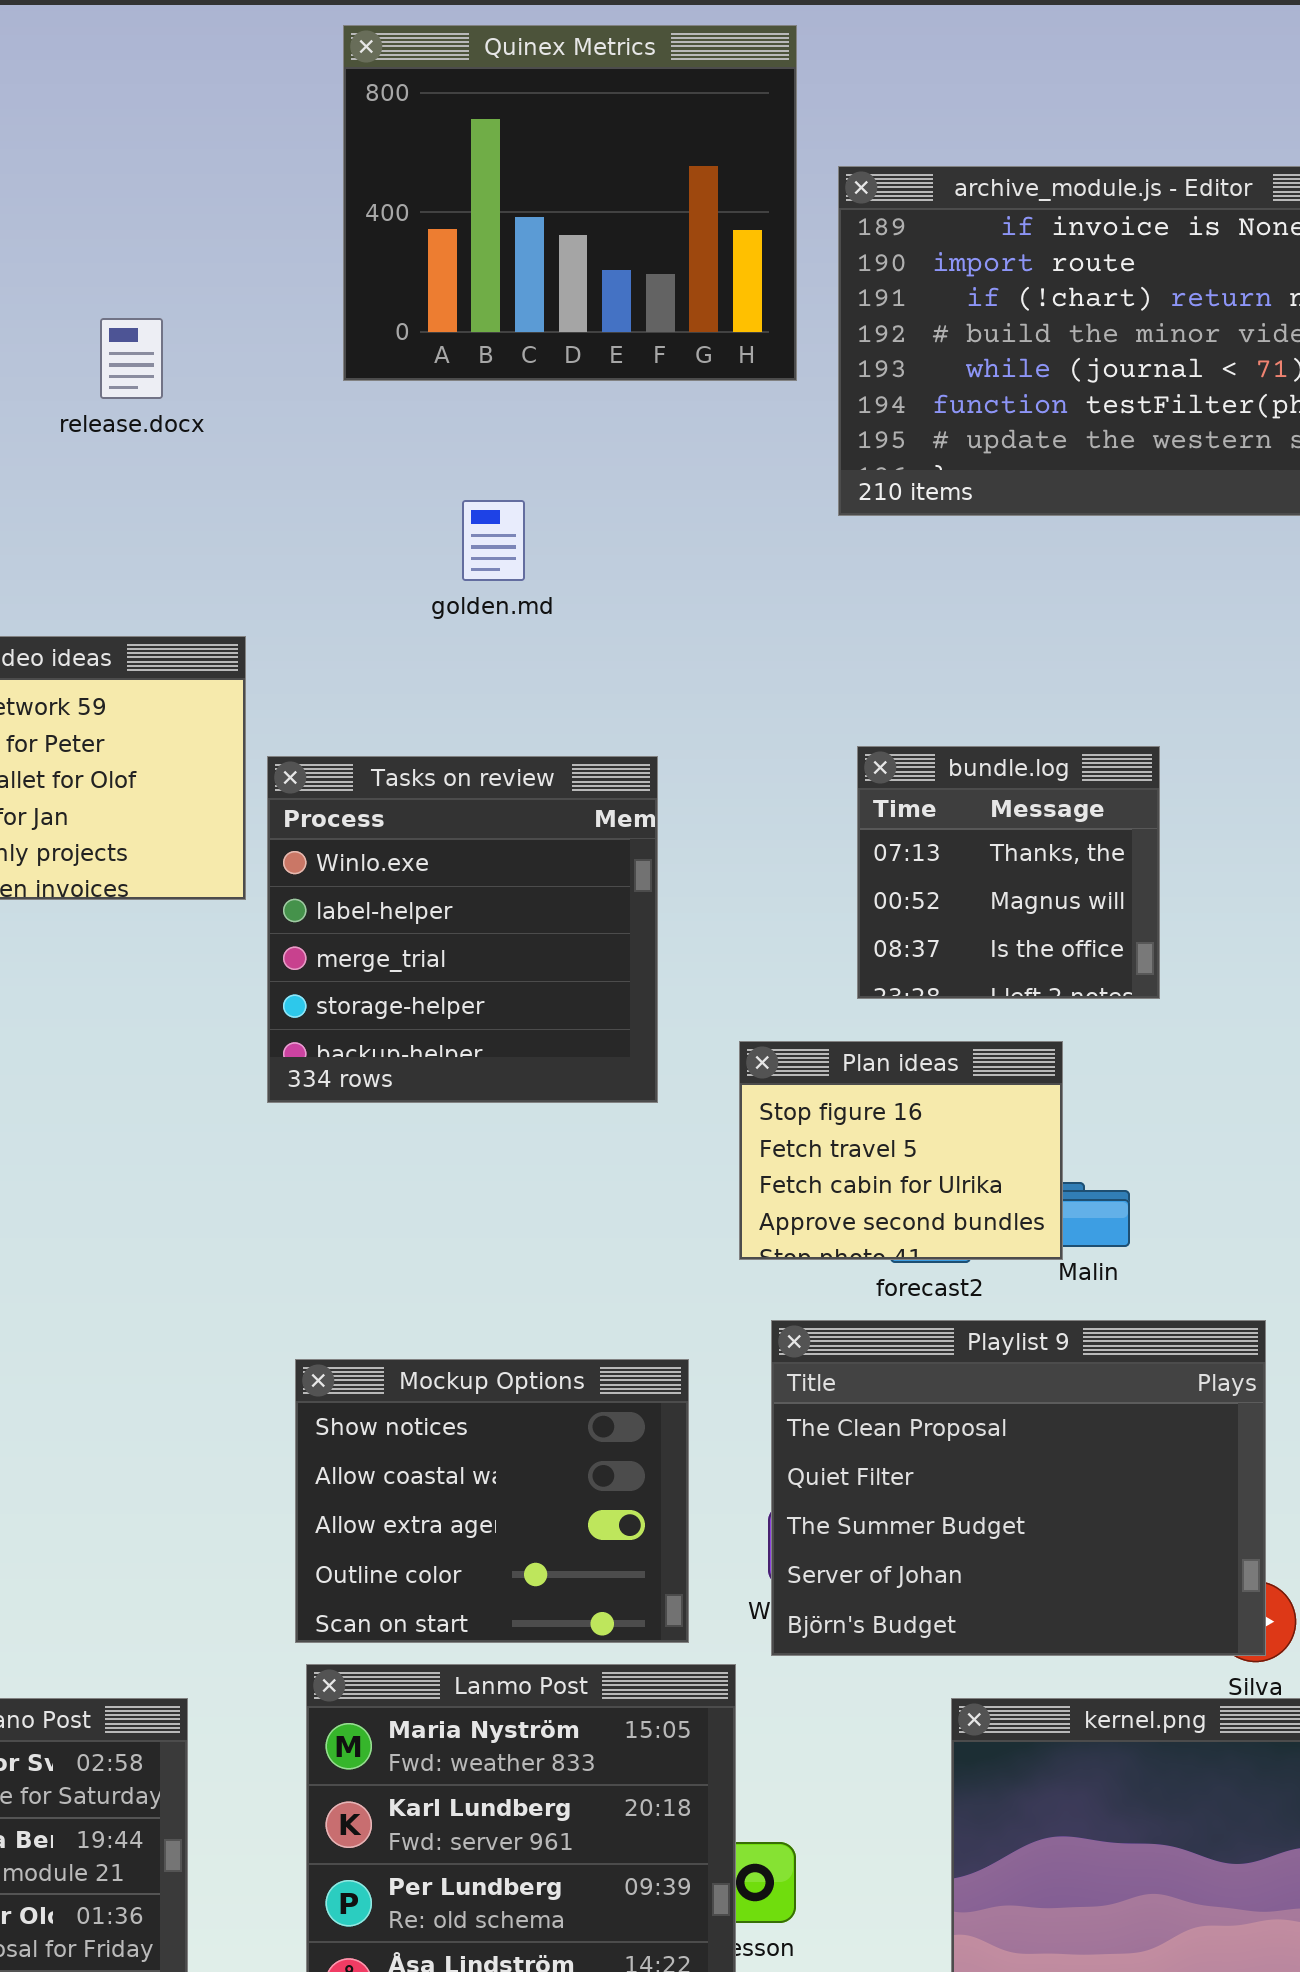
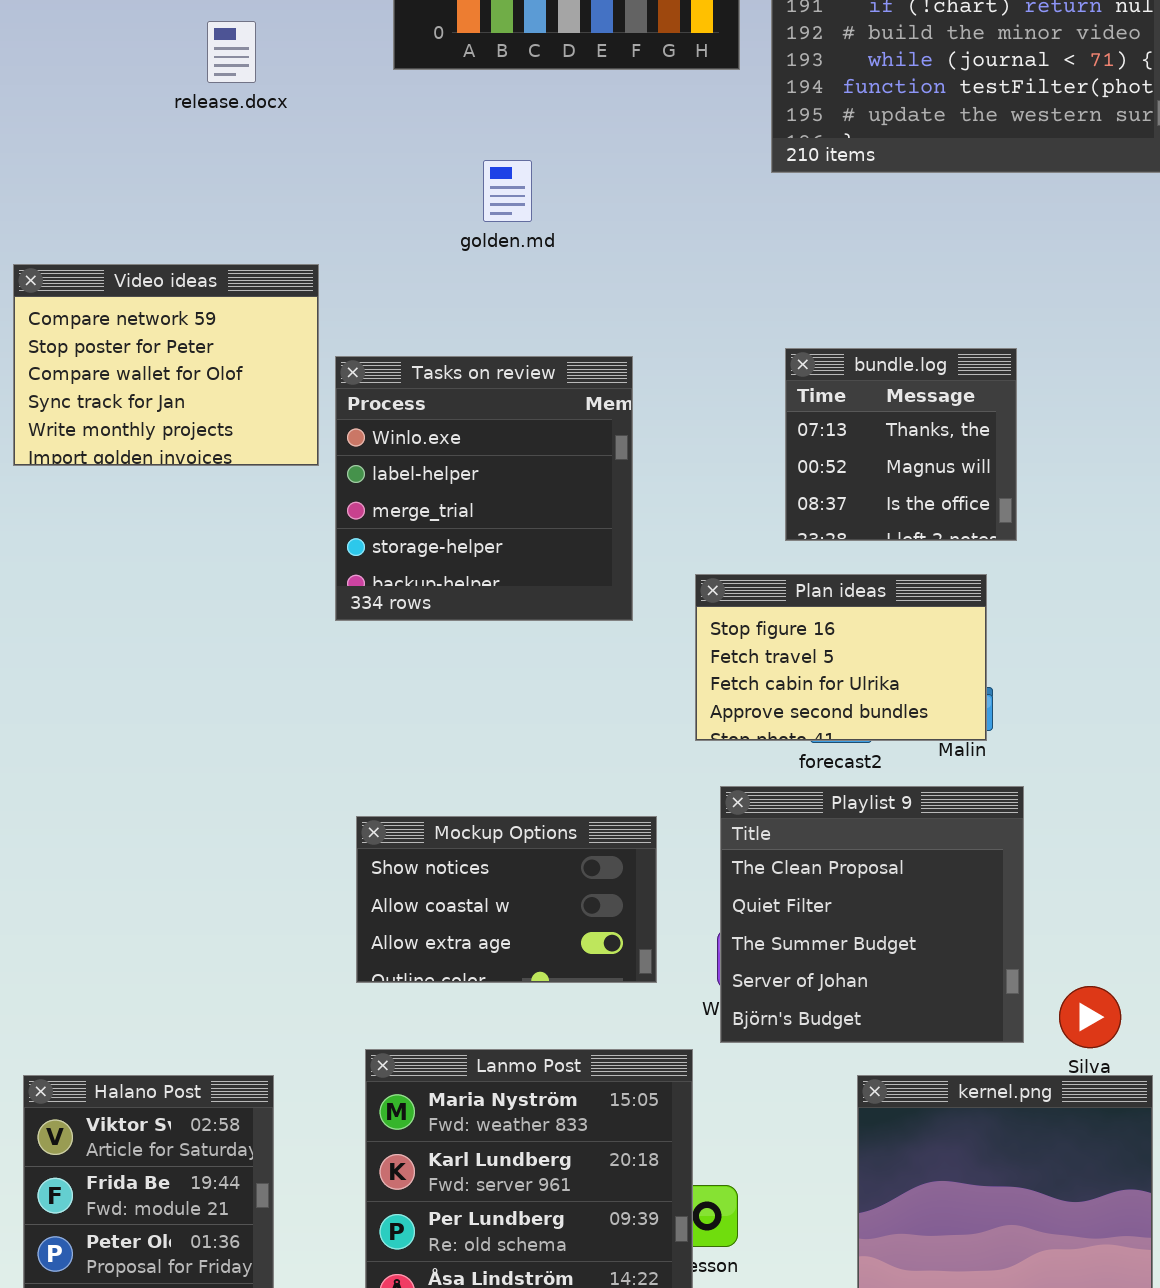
Plan ideas: [739,1041,1063,1260] -> [695,574,987,741], resized
Playlist 9: [771,1320,1266,1656] -> [720,786,1024,1043], resized
Mockup Options: [295,1359,689,1643] -> [356,816,657,983], resized

